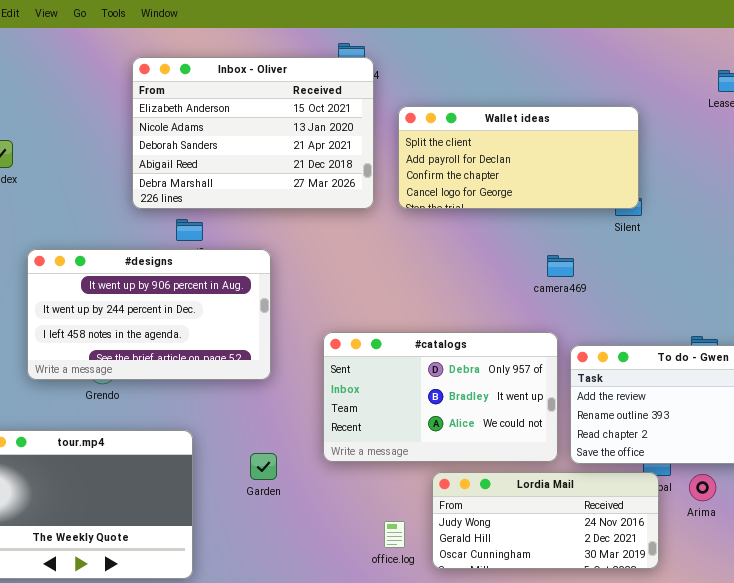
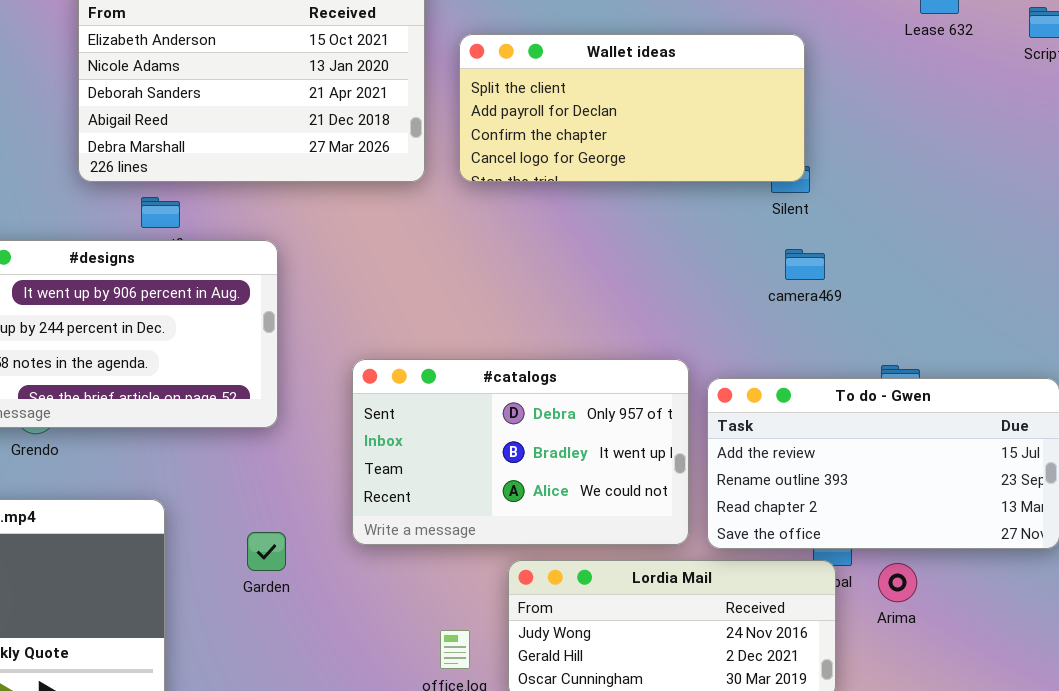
camera469: [547,255,574,277] -> [785,249,825,280], moved

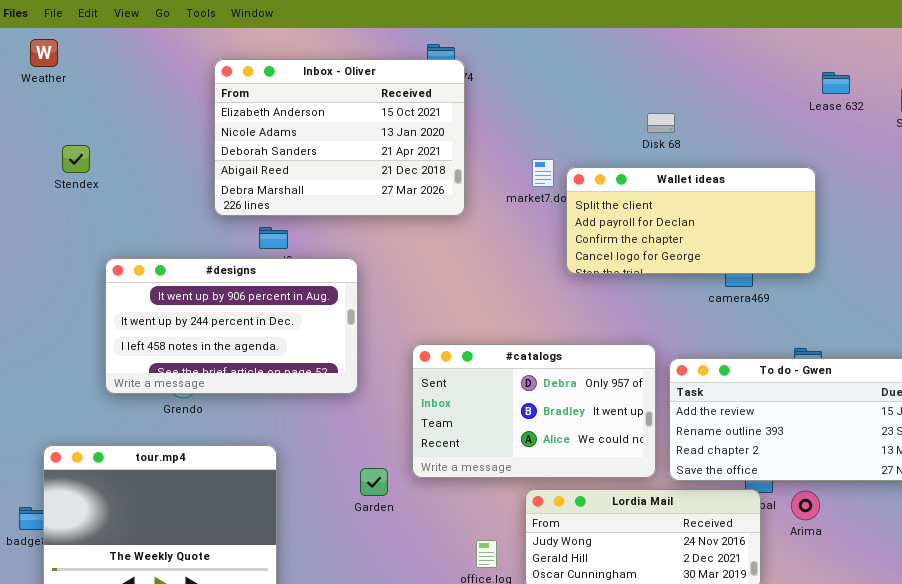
Wallet ideas: [459,34,805,182] -> [566,167,816,274], moved
Garden: [247,532,286,571] -> [360,468,388,496], moved

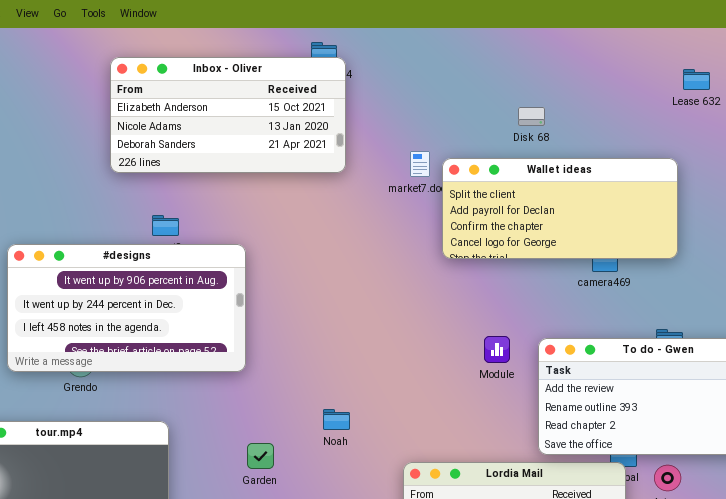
Inbox - Oliver: [214,59,465,216] -> [110,57,346,173], resized
#catalogs: [412,344,656,478] -> none, closed

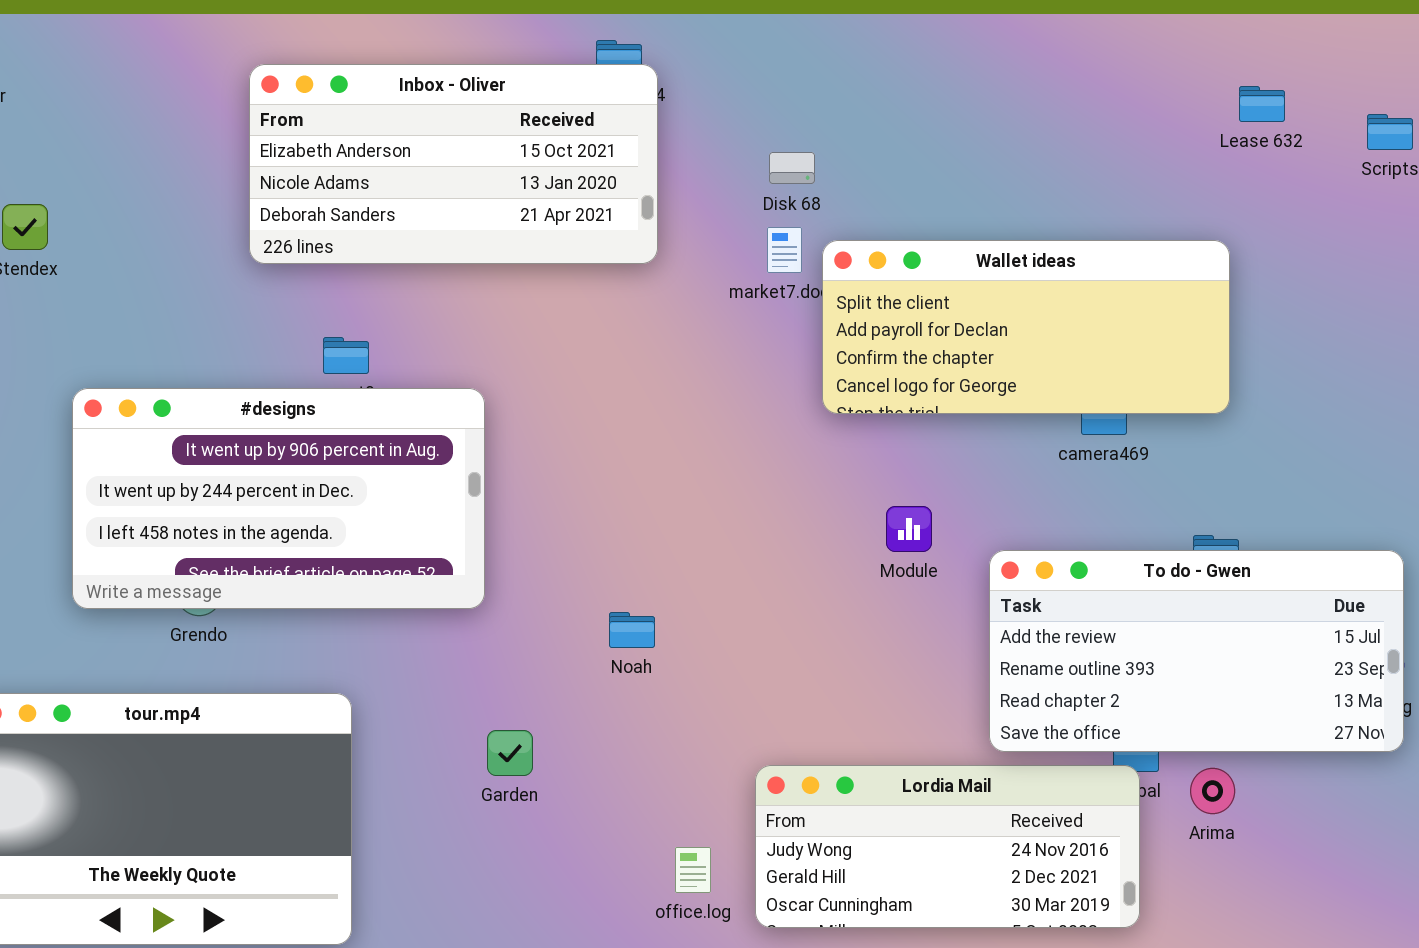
Disk 68: [518,107,545,126] -> [769,152,815,184], moved
Module: [484,336,510,363] -> [886,506,932,552], moved
Noah: [323,409,350,430] -> [609,612,655,648], moved

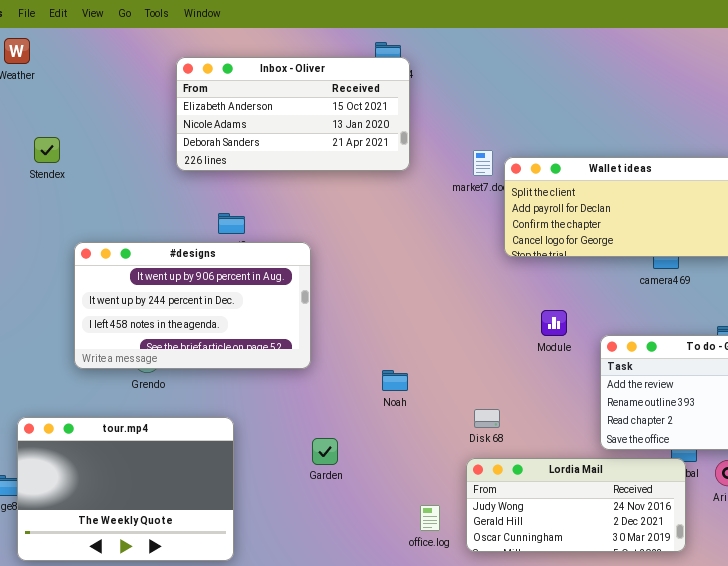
Disk 68: [769,152,815,184] -> [474,409,500,428], moved

